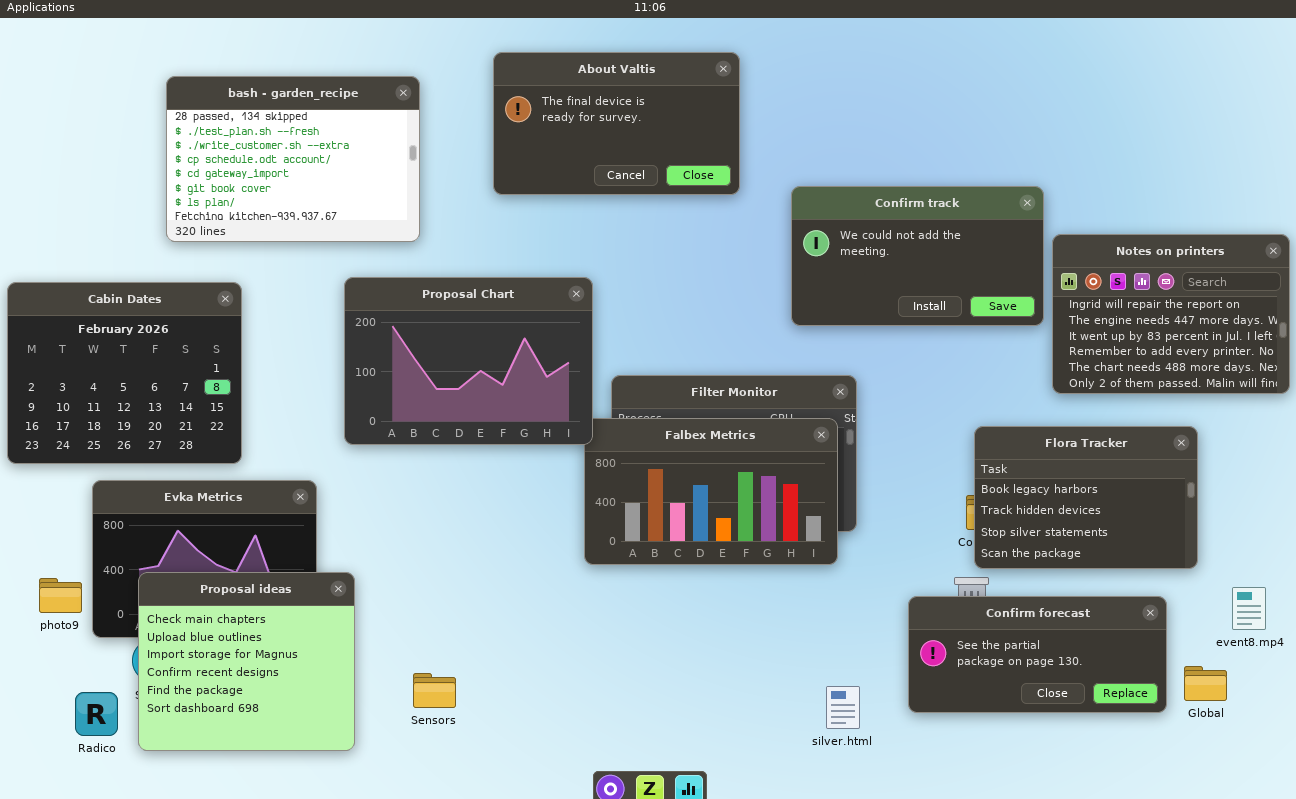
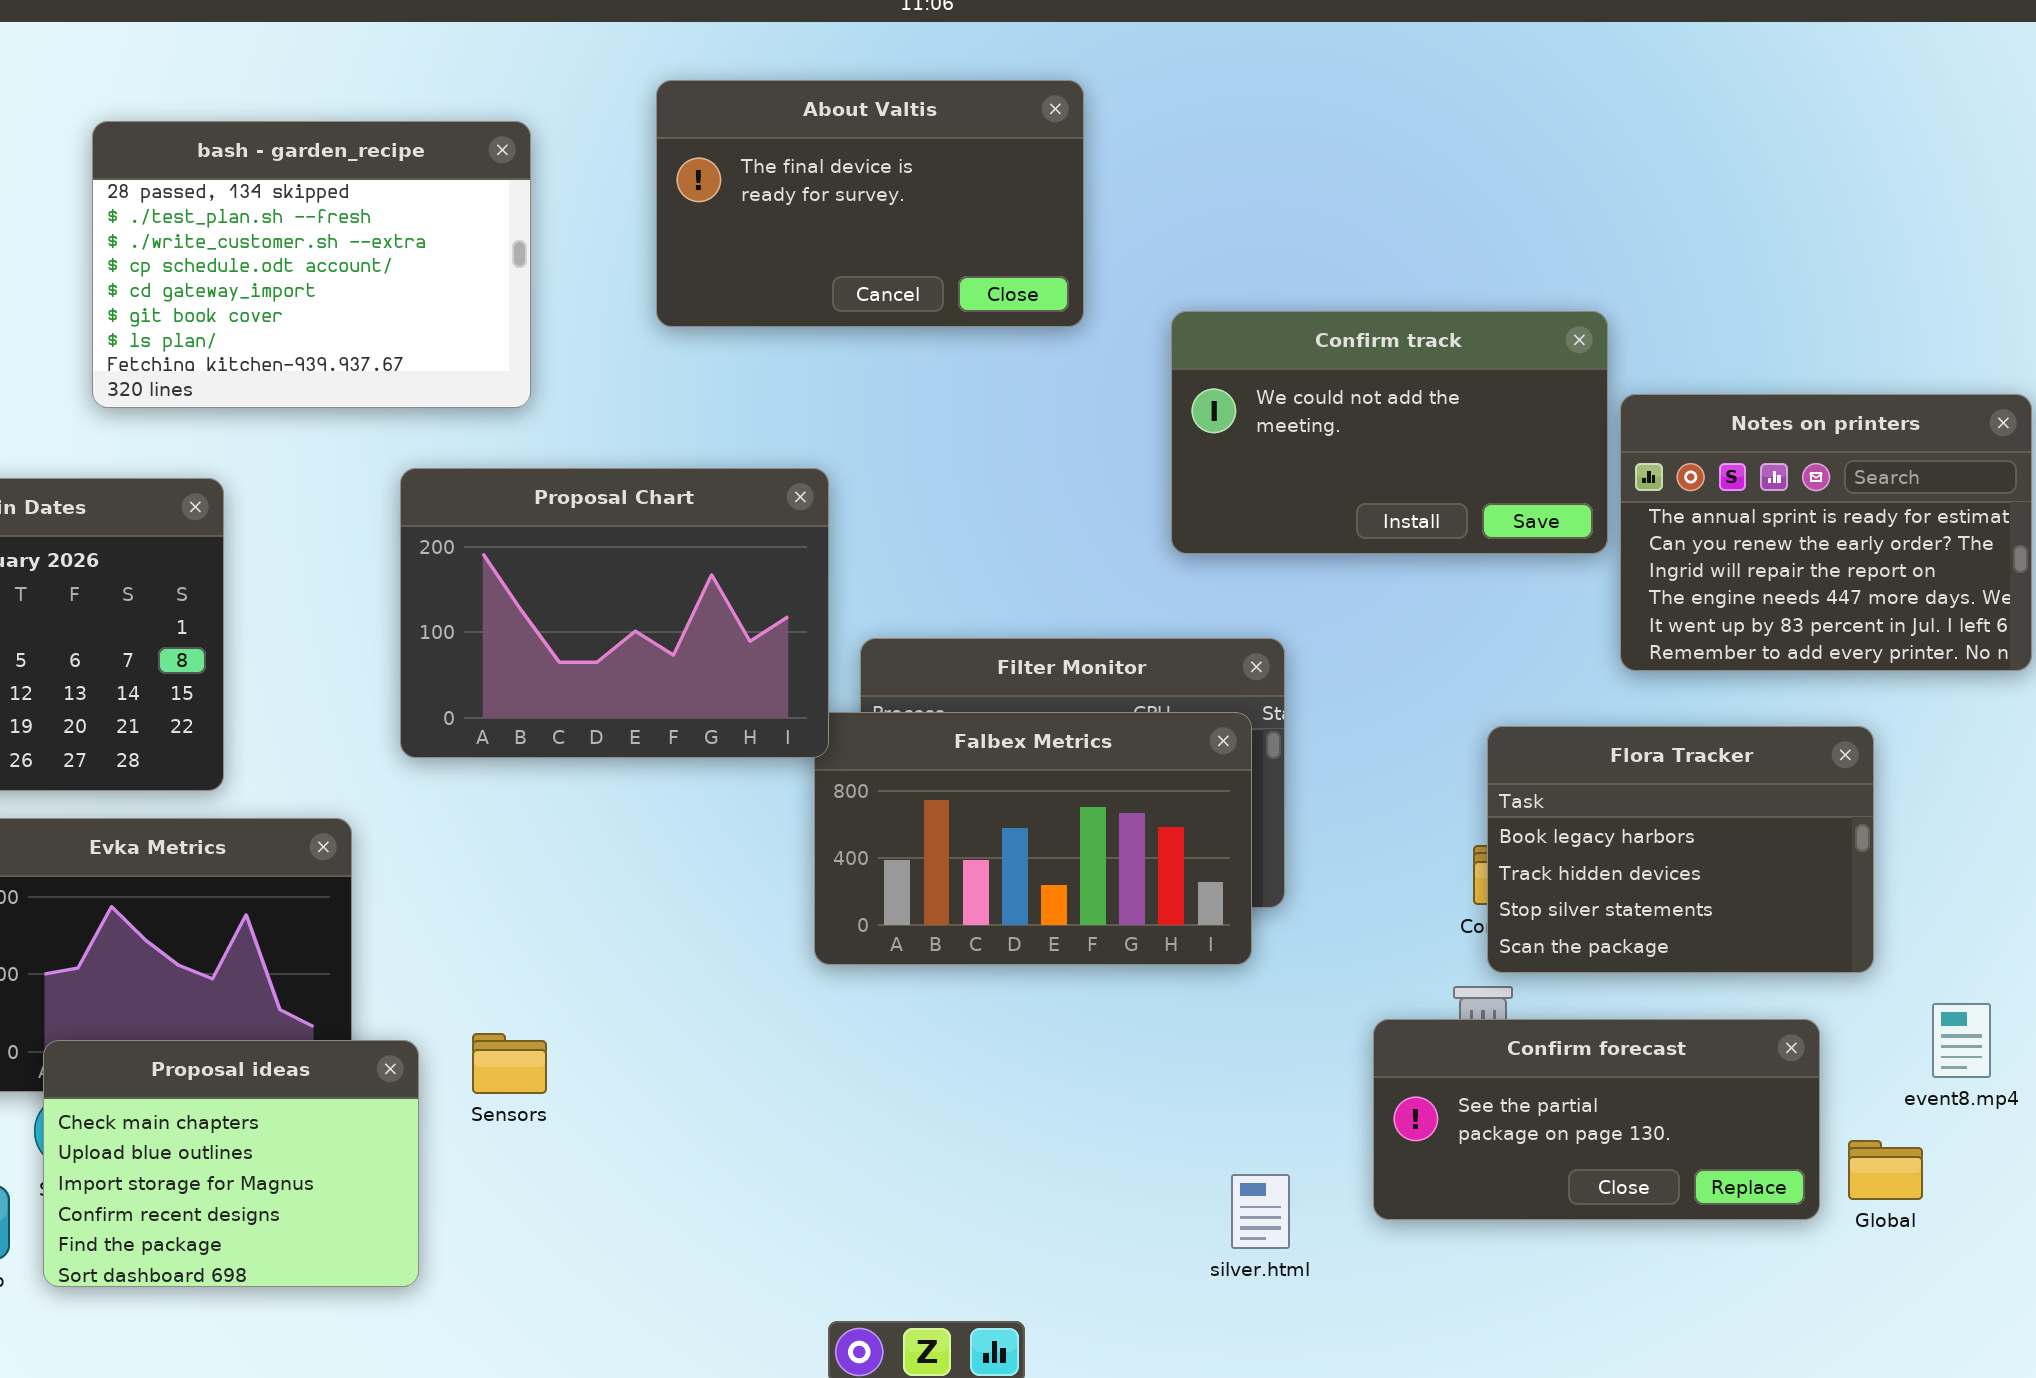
Notes on printers: [1052,234,1290,394] -> [1620,394,2032,671], scrolled up 2 rows
Proposal ideas: [138,572,355,751] -> [43,1040,419,1287], resized
Sensors: [413,673,456,708] -> [472,1033,547,1094], moved

